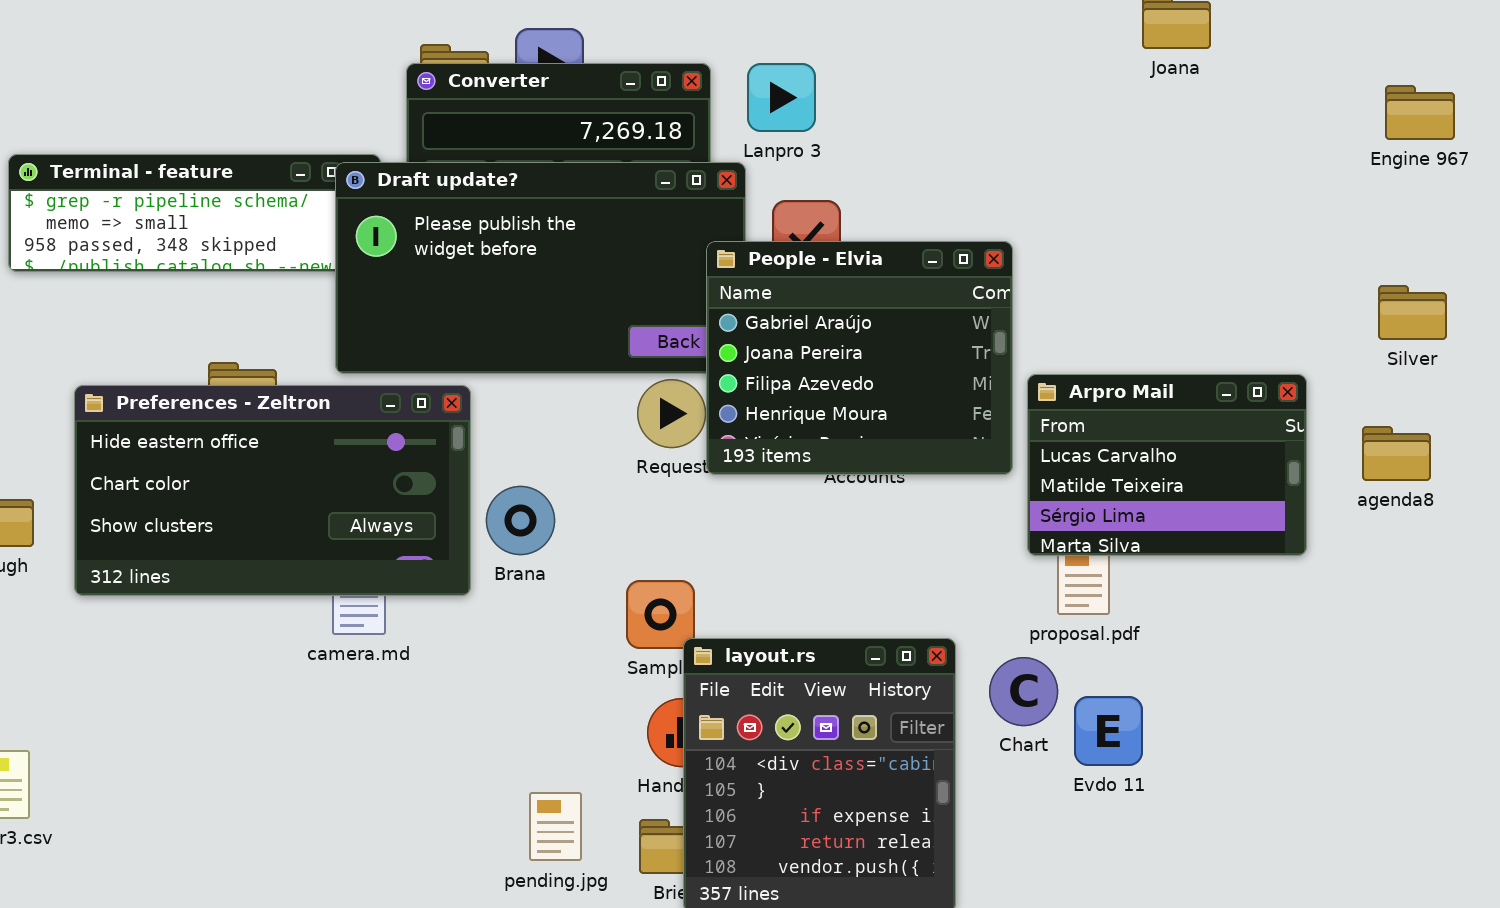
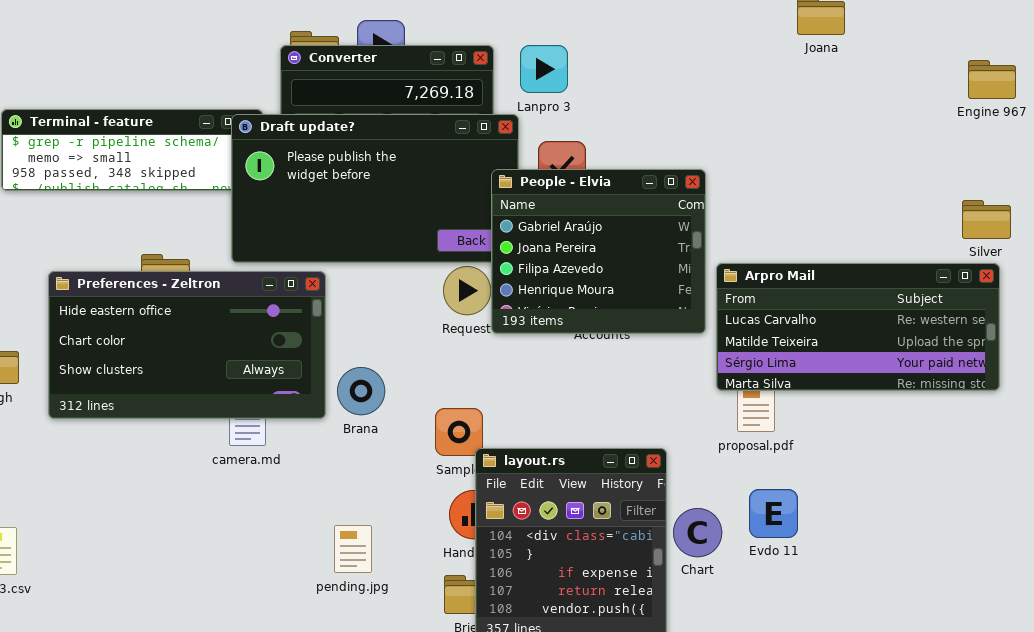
Arpro Mail: [1027,374,1307,556] -> [716,263,1000,391], resized
Brana: [486,486,555,555] -> [337,367,385,415], moved
Chart: [989,657,1058,726] -> [673,508,722,557], moved
pending.jpg: [529,792,582,861] -> [334,525,372,573], moved

